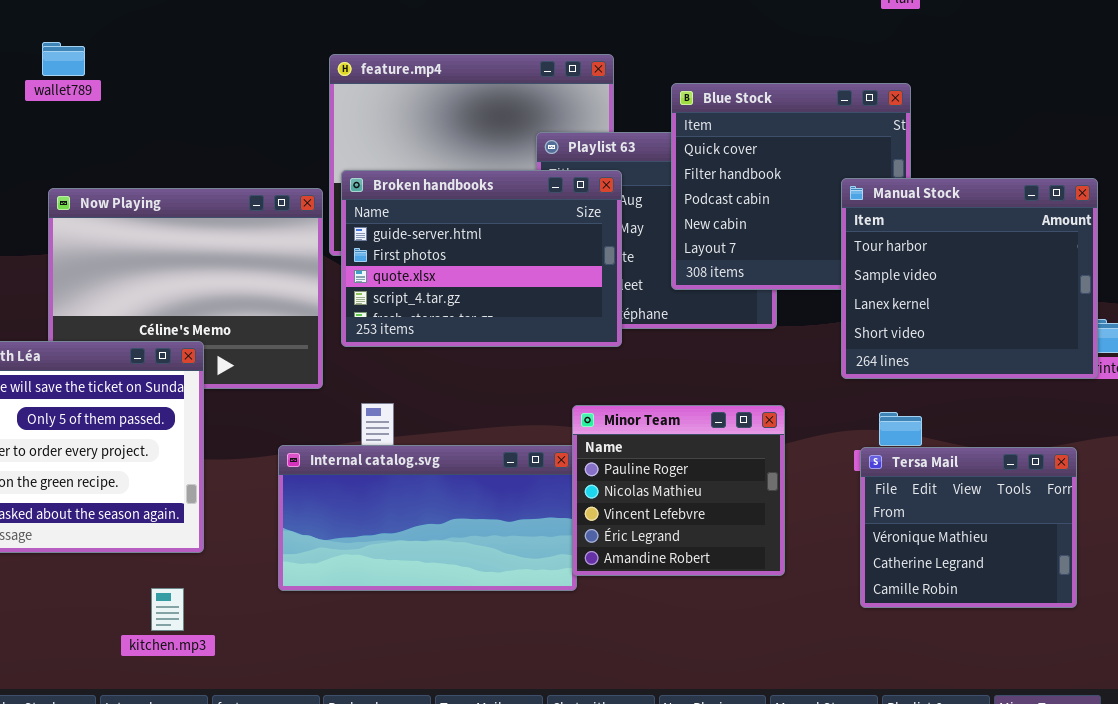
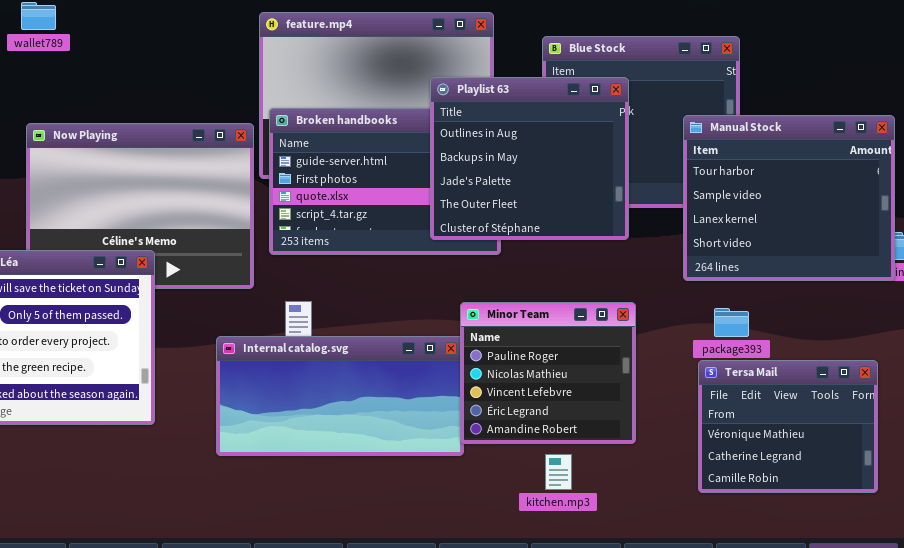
Playlist 63: [536,132,777,329] -> [430,77,629,240], raised
Tersa Mail: [860,447,1077,608] -> [698,360,878,493], moved
kitchen.mp3: [151,588,184,631] -> [545,454,572,490], moved

